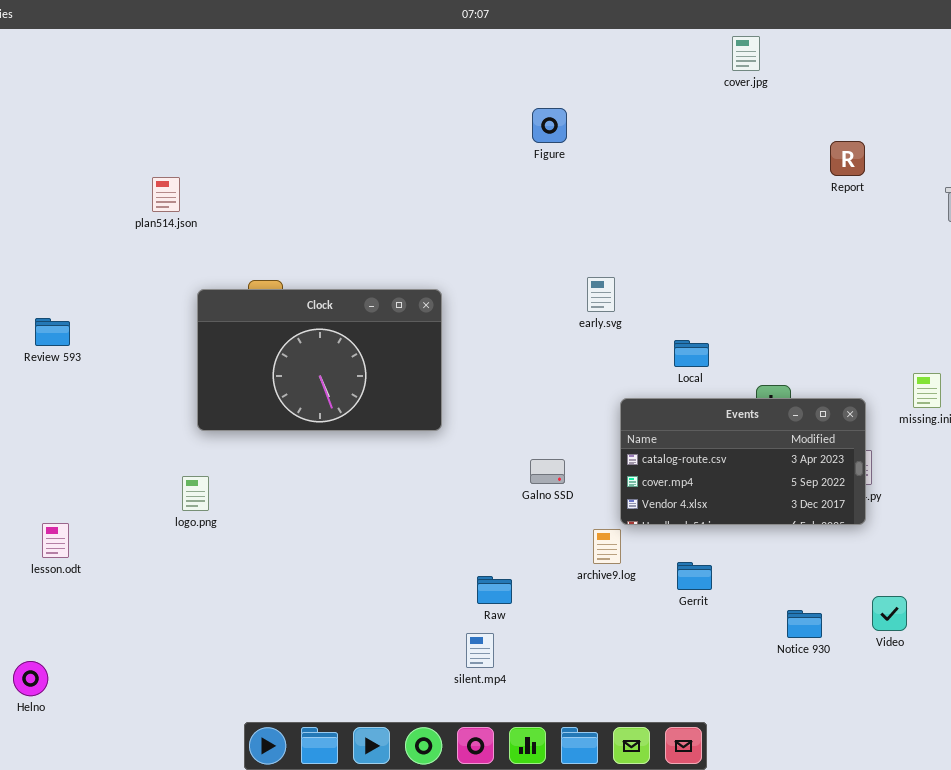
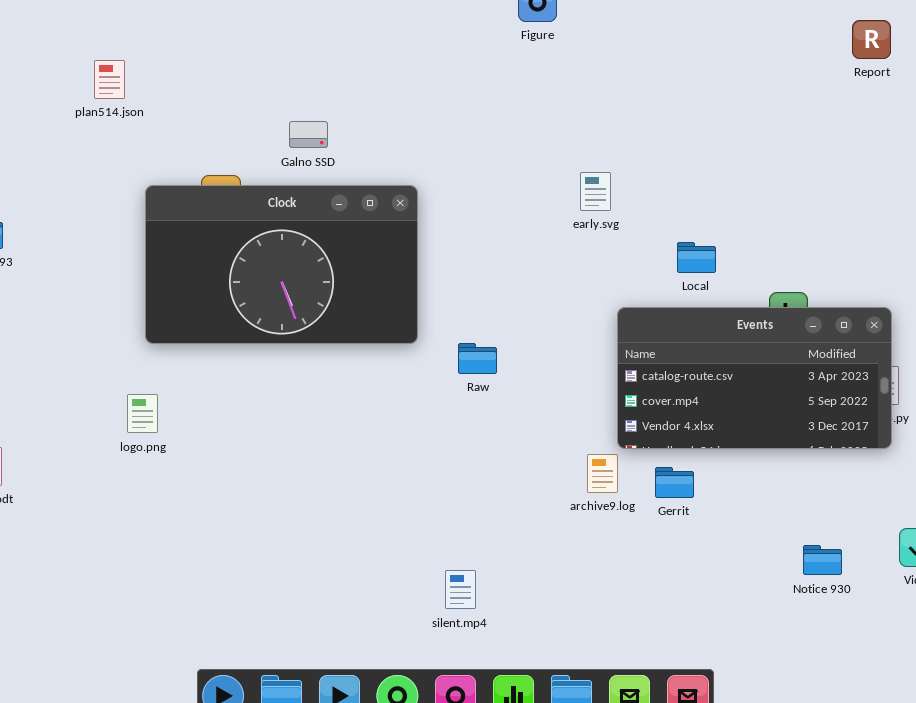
Galno SSD: [530,459,565,484] -> [289,121,328,148], moved
Gerrit: [677,562,712,590] -> [655,467,694,498], moved
Raw: [477,576,512,604] -> [458,343,497,374], moved

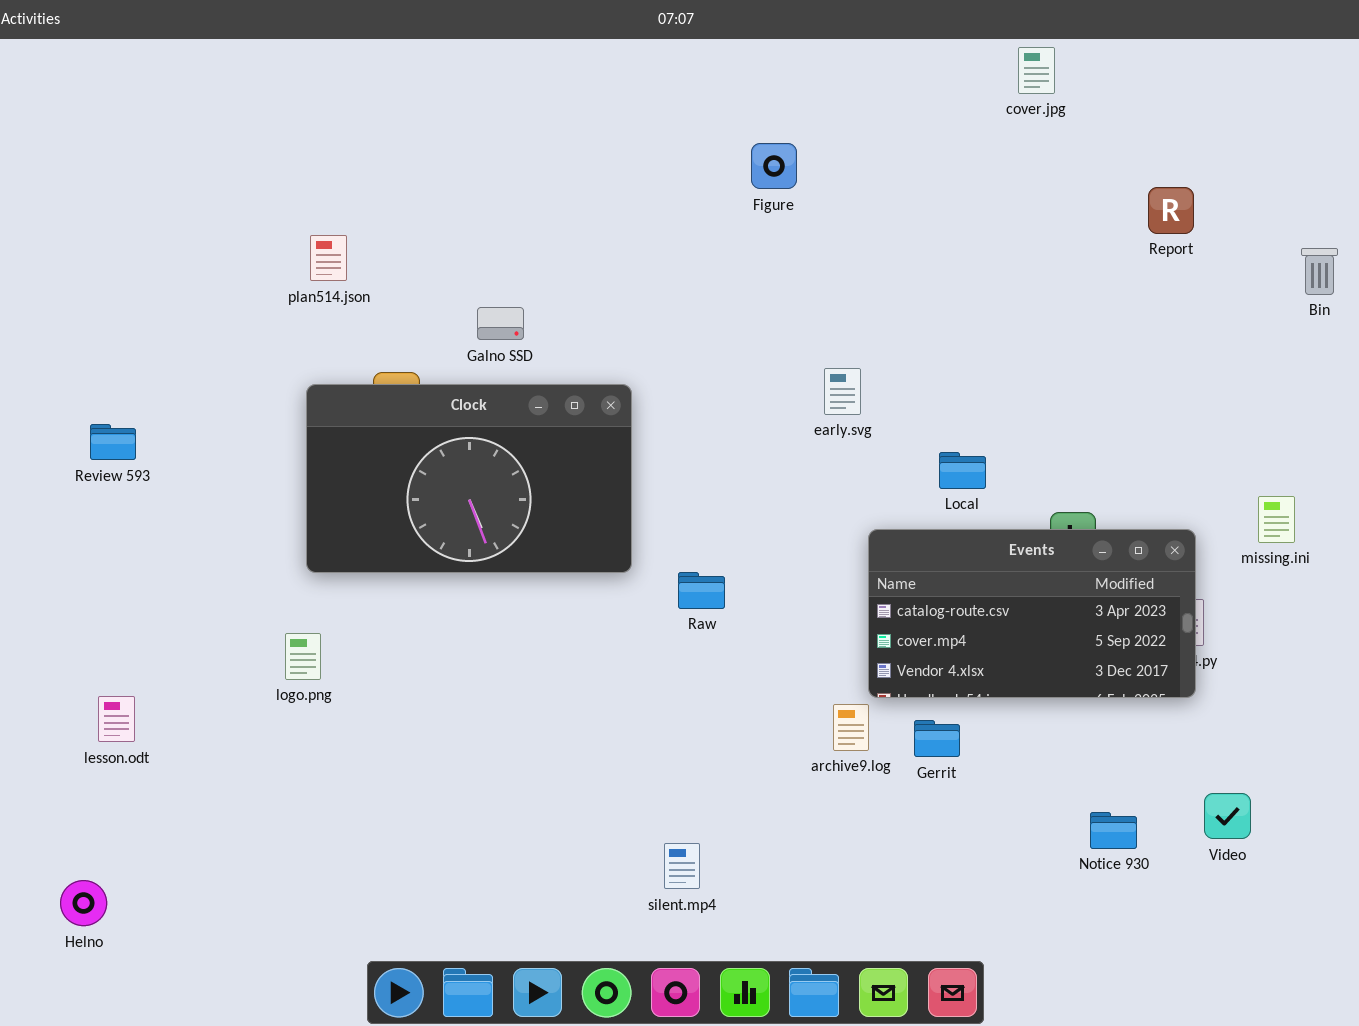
plan514.json: [94,60,125,99] -> [310,235,347,281], moved

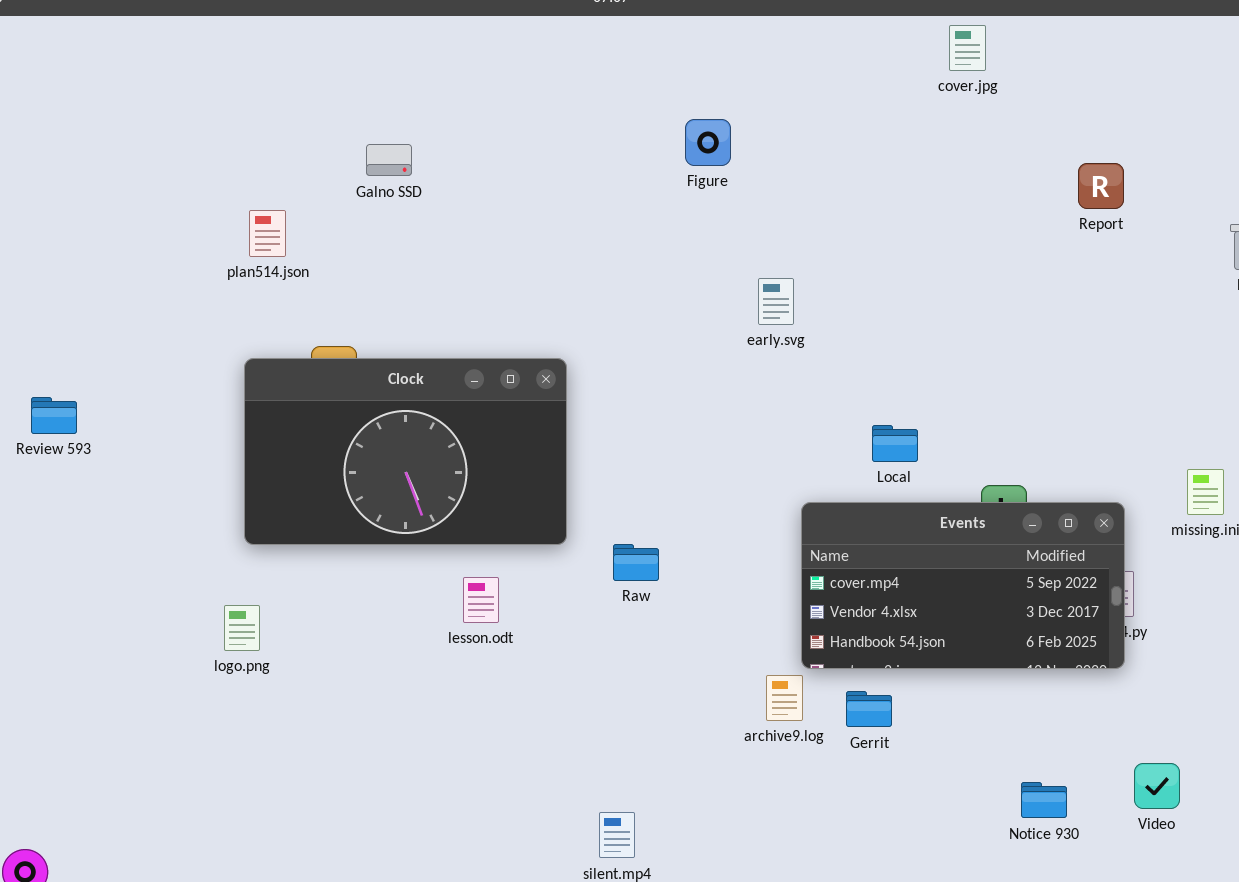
Galno SSD: [477,307,524,340] -> [366,144,412,176], moved
early.svg: [824,368,861,415] -> [758,278,794,325], moved
Events: [868,529,1196,698] -> [801,502,1125,669], scrolled down 1 row
lesson.odt: [98,696,135,742] -> [463,577,499,623], moved

